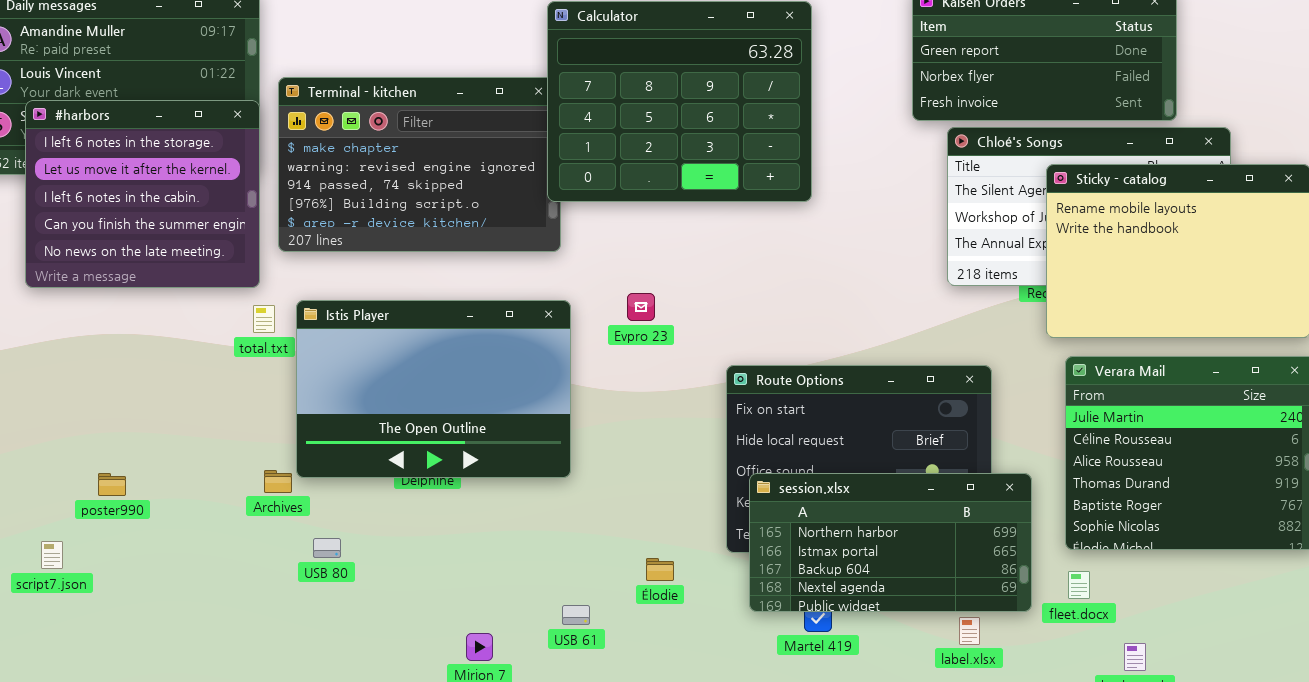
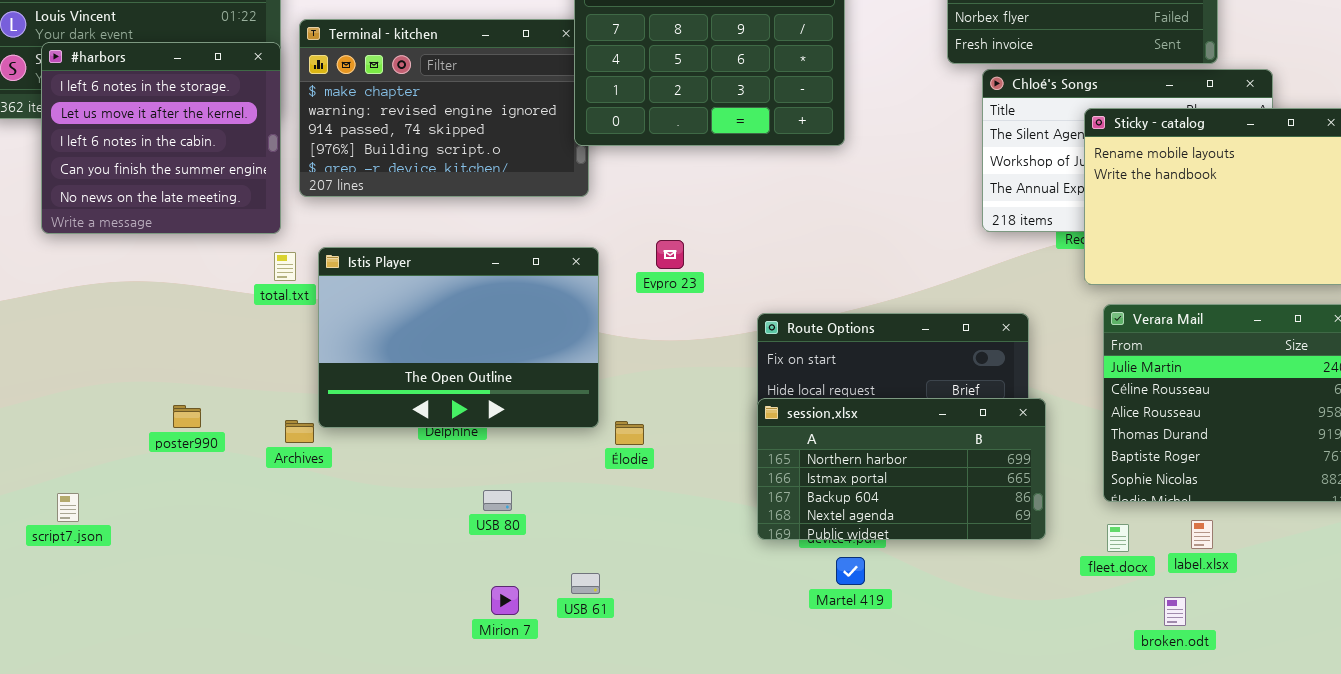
poster990: [98,473,126,496] -> [173,405,201,428], moved
session.xlsx: [749,473,1032,612] -> [757,398,1046,540], moved
USB 80: [313,538,341,558] -> [483,490,512,511], moved
Élodie: [646,558,674,581] -> [615,421,644,445], moved
USB 61: [562,605,590,625] -> [571,573,600,594], moved
label.xlsx: [959,617,980,645] -> [1191,520,1213,549], moved

